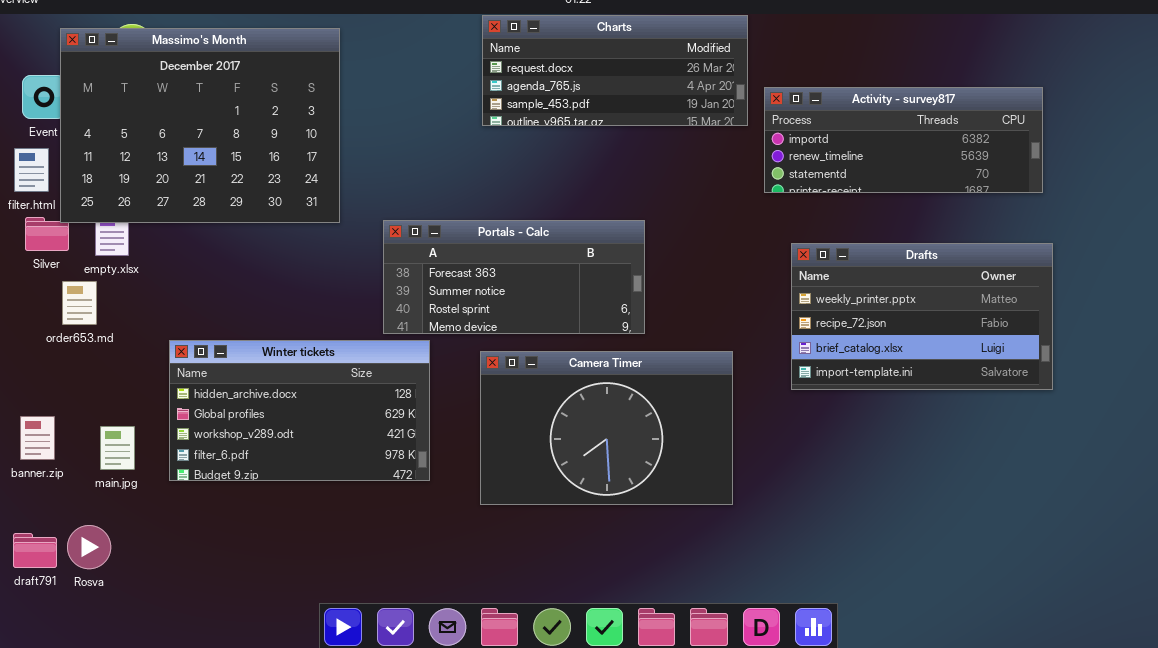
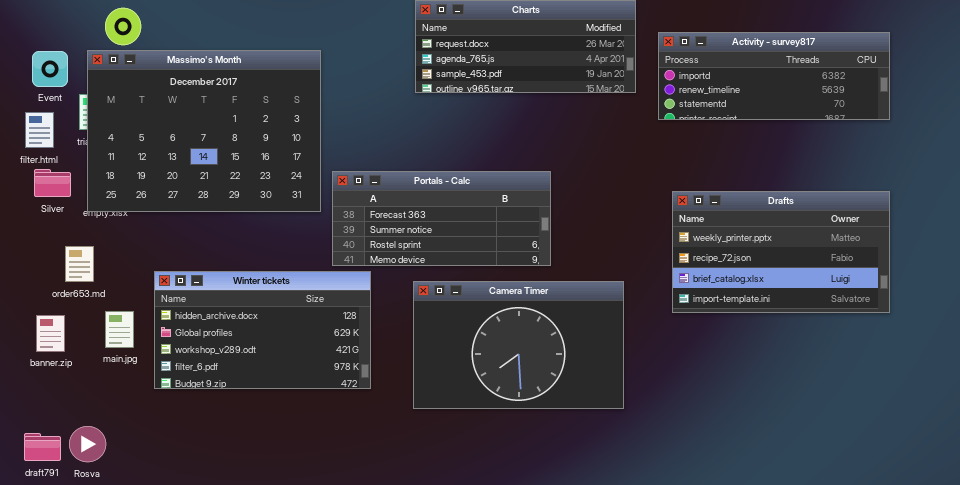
Massimo's Month: [60,28,340,223] -> [87,50,321,212], moved
Activity - survey817: [764,87,1043,193] -> [658,32,890,120], moved
order653.md: [62,281,97,325] -> [65,246,94,282], moved
banner.zip: [20,416,55,460] -> [36,315,65,352], moved
main.jpg: [100,426,135,470] -> [105,311,134,348], moved

